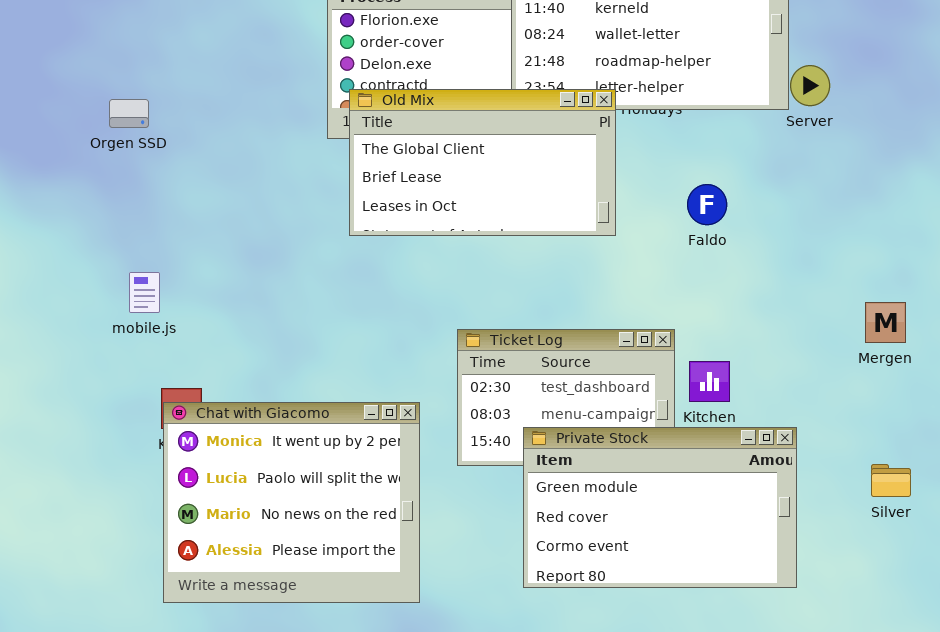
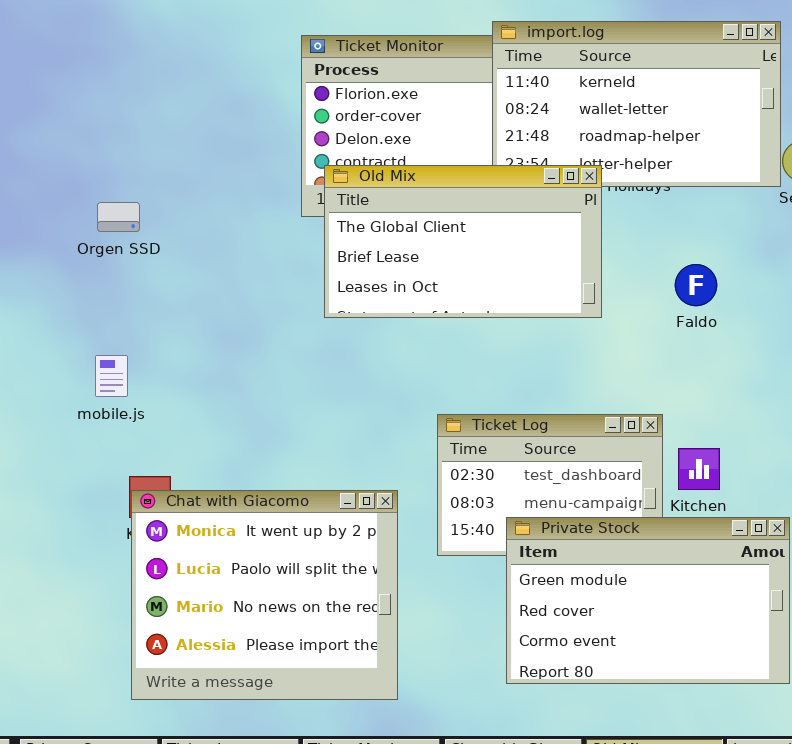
Orgen SSD: [109,99,149,128] -> [97,202,140,232], moved

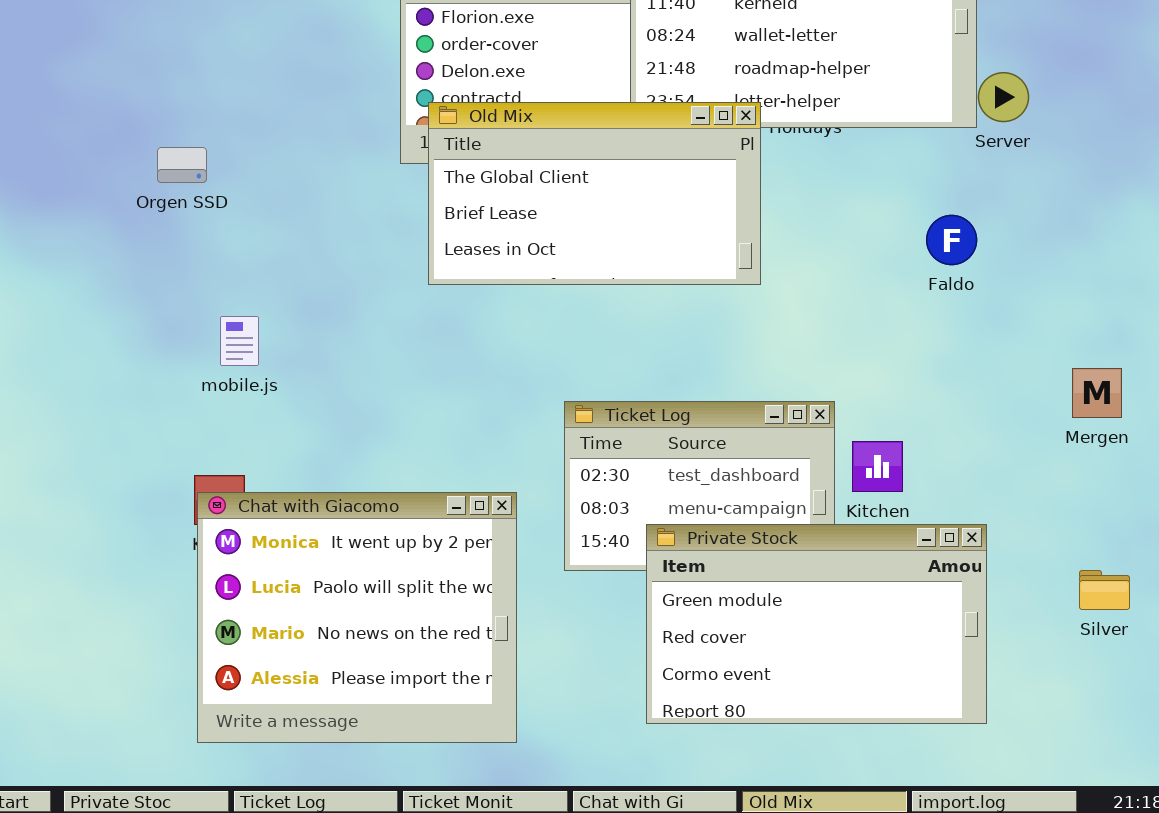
Faldo: [675,264,717,306] -> [926,215,977,265], moved
mobile.js: [95,355,128,397] -> [220,316,259,366], moved

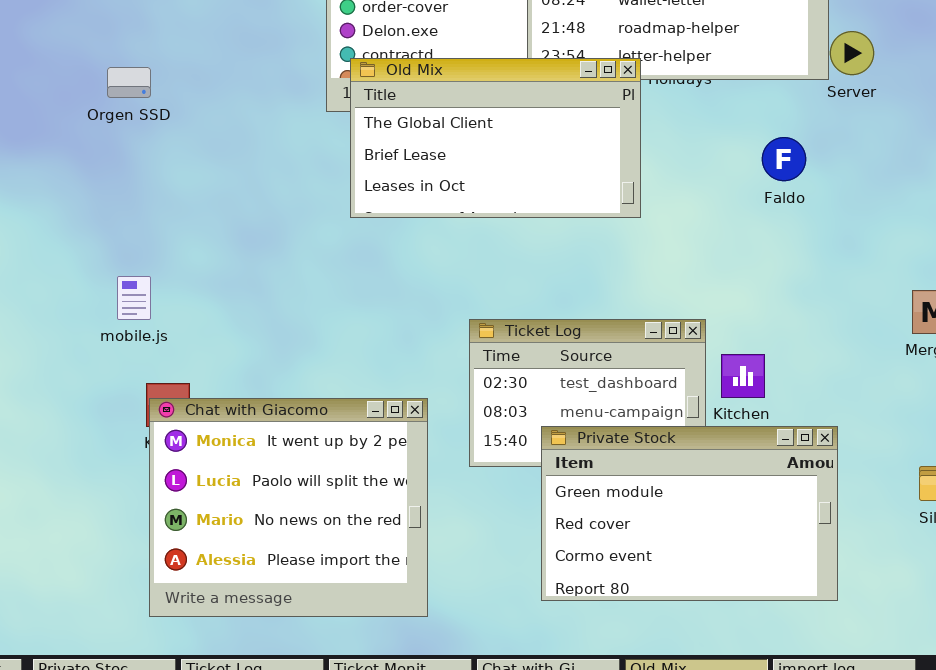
Orgen SSD: [157,147,207,183] -> [107,67,151,98], moved
Faldo: [926,215,977,265] -> [762,137,806,181], moved
mobile.js: [220,316,259,366] -> [117,276,151,320], moved

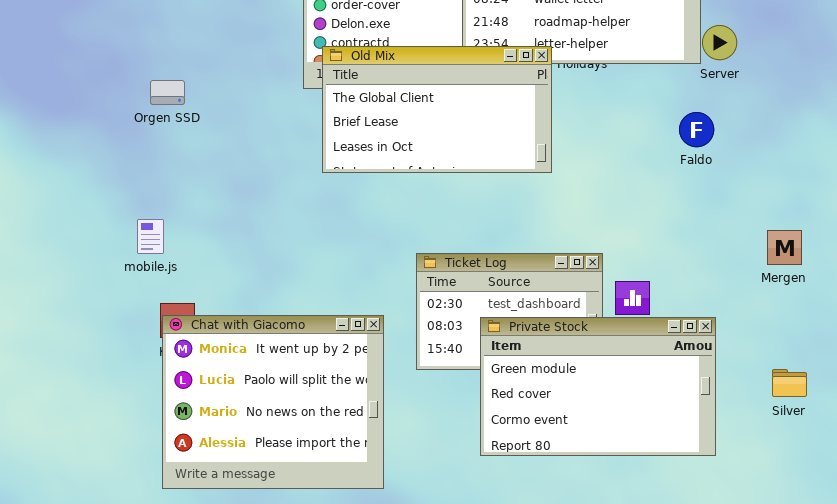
Orgen SSD: [107,67,151,98] -> [150,80,185,105], moved
Faldo: [762,137,806,181] -> [679,112,714,147], moved
Private Stock: [541,426,838,601] -> [480,317,716,456], moved

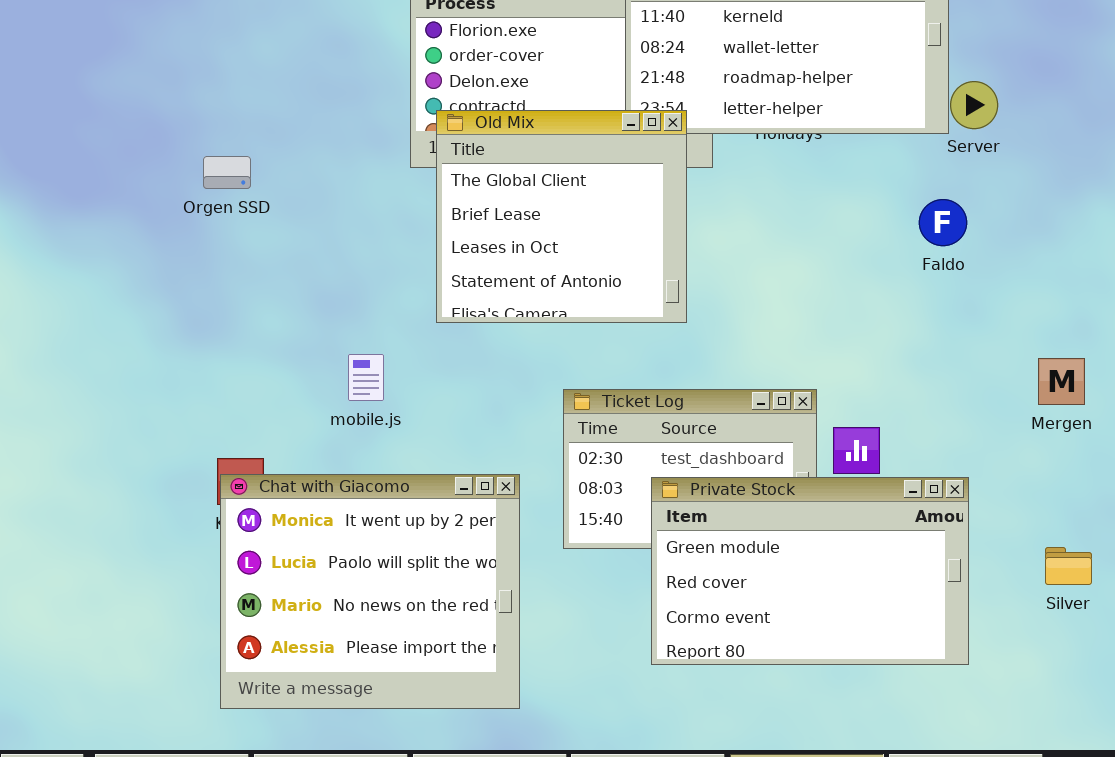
Old Mix: [322,46,552,173] -> [436,110,687,323], resized
mobile.js: [137,219,164,254] -> [348,354,384,401], moved

